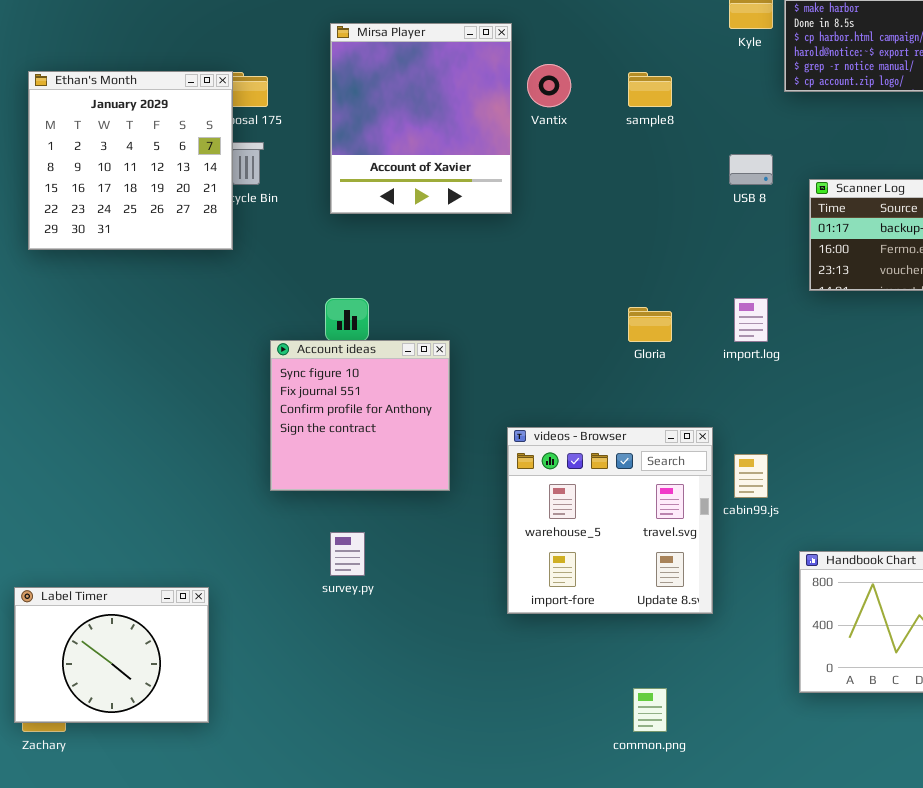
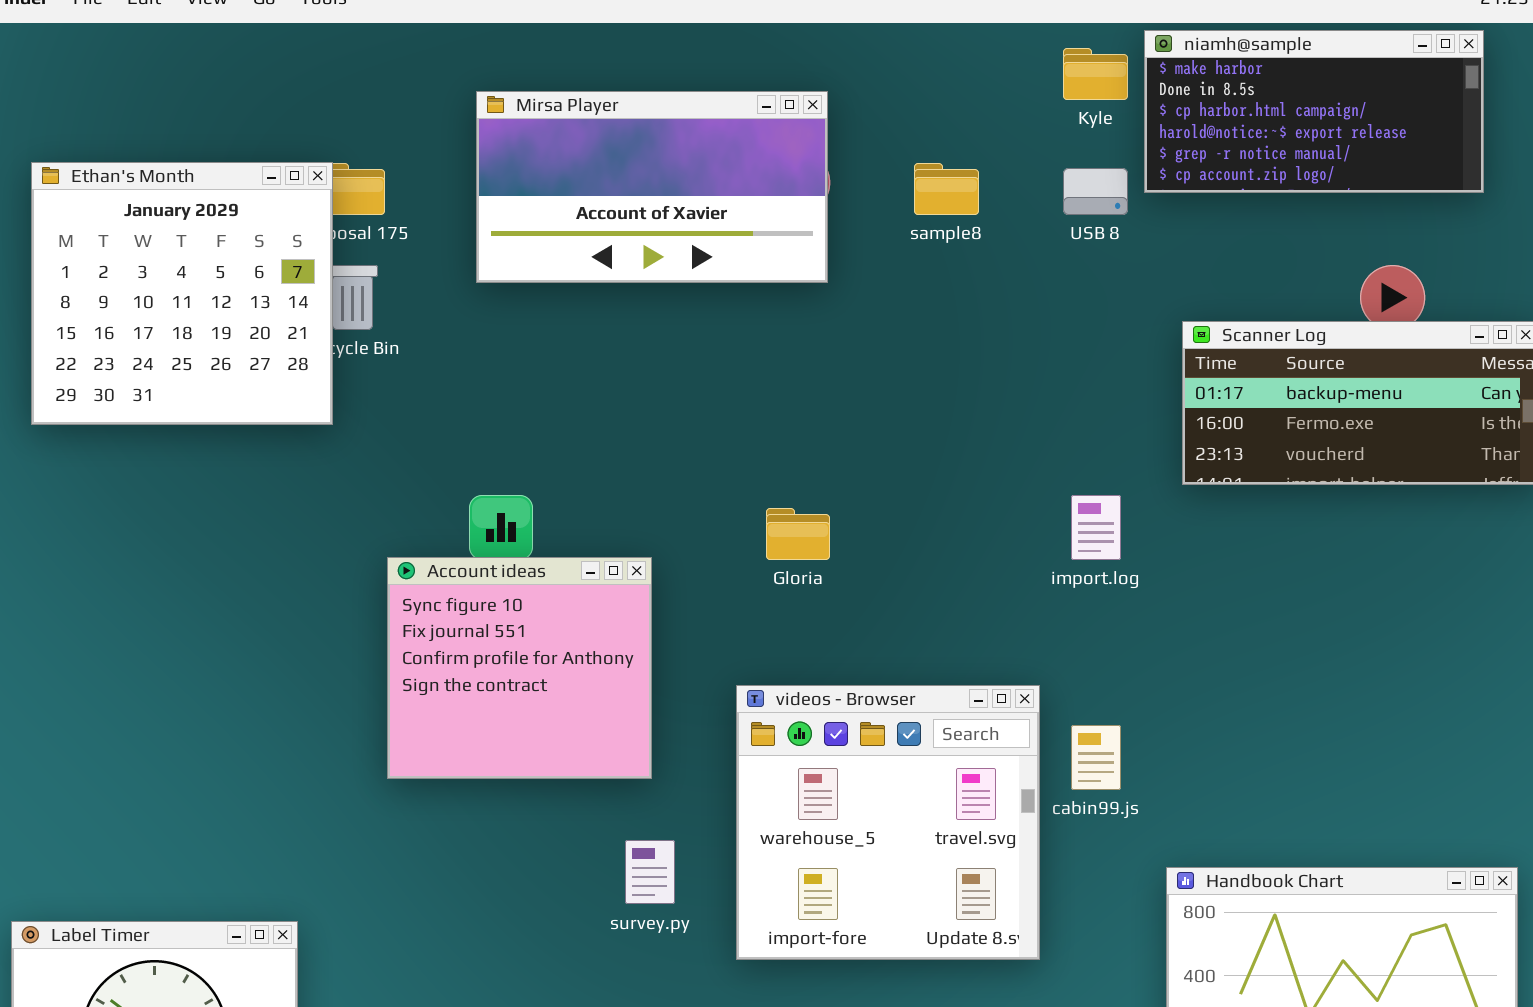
Mirsa Player: [330,23,512,214] -> [476,91,828,283], resized
USB 8: [729,154,773,185] -> [1063,168,1128,215], moved
Gloria: [628,307,672,342] -> [766,508,830,560], moved
survey.py: [330,532,365,576] -> [625,840,675,904], moved

